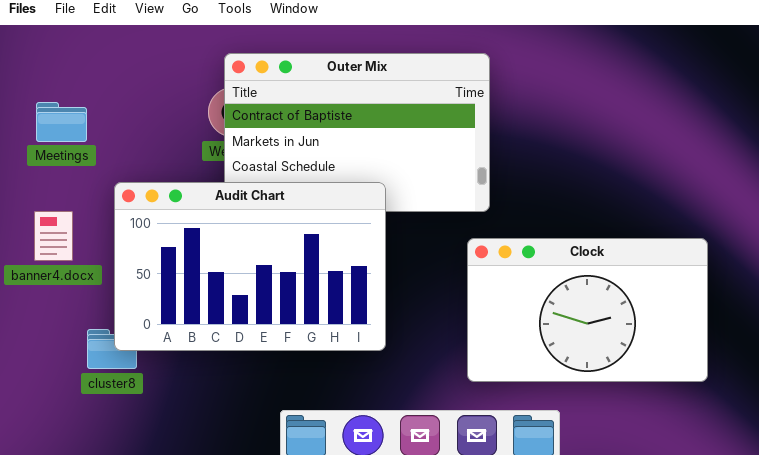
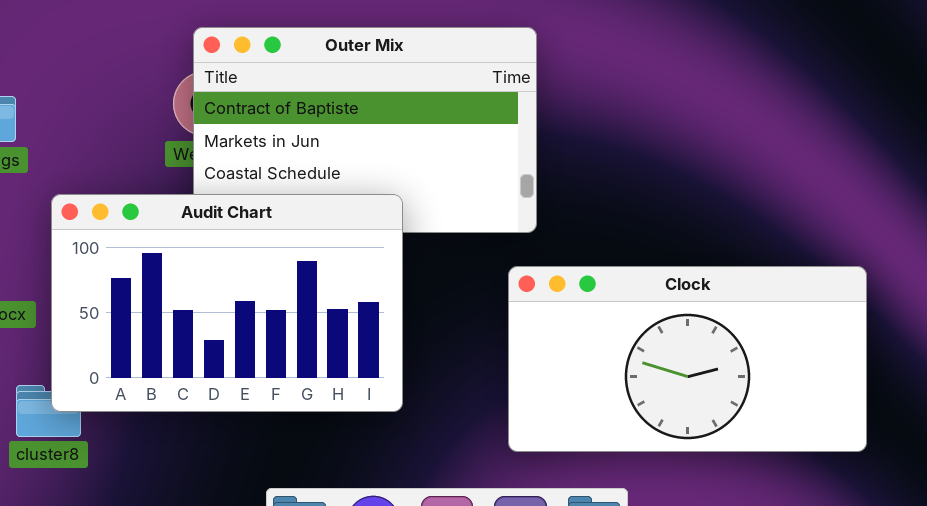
Clock: [467,238,708,382] -> [508,266,867,452], resized

